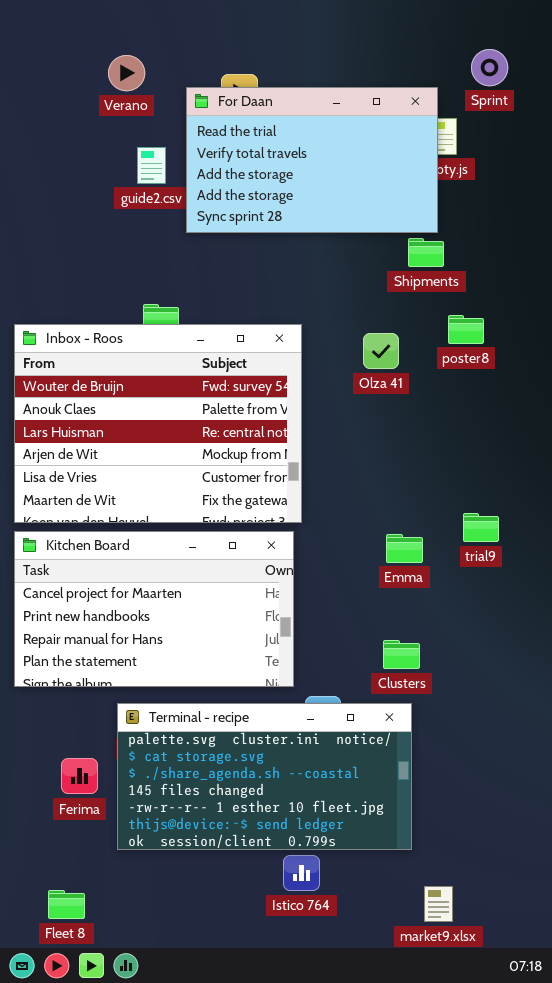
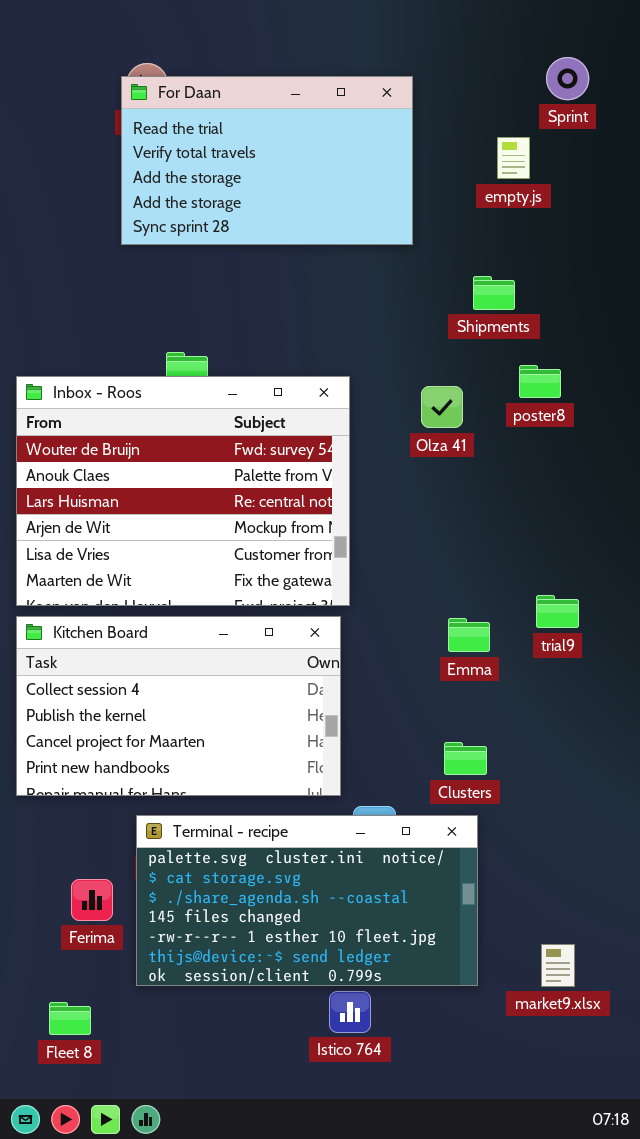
For Daan: [186,87,438,233] -> [121,76,413,245], moved
Kitchen Board: [14,531,294,687] -> [16,616,341,796], scrolled up 2 rows
market9.xlsx: [424,886,453,922] -> [541,944,575,987], moved
Fleet 8: [48,890,85,919] -> [49,1002,91,1035], moved

